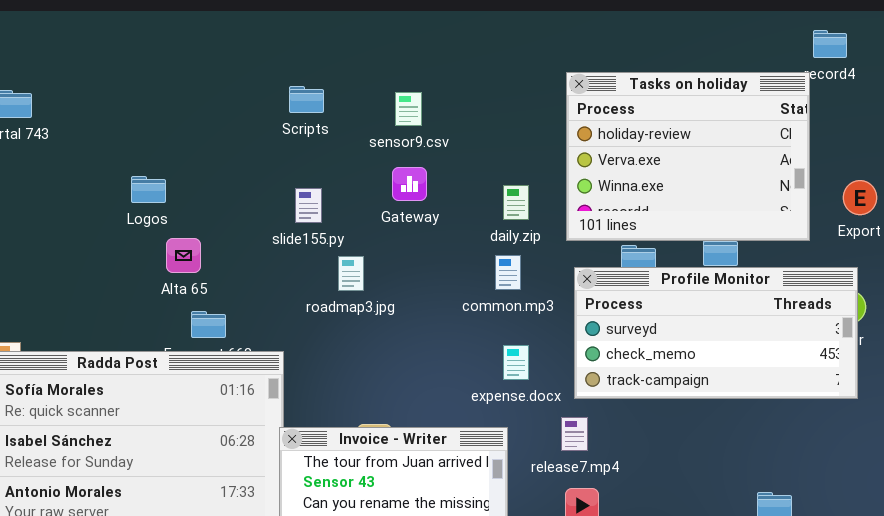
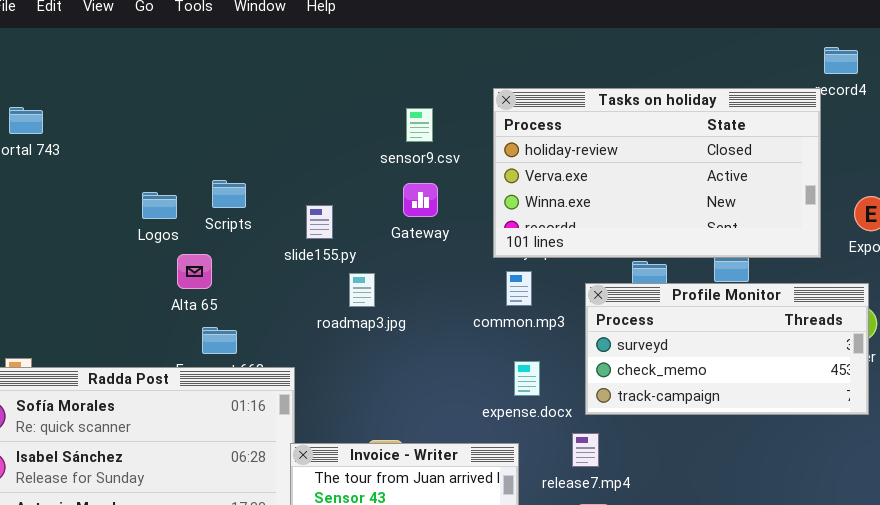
Tasks on holiday: [566,72,810,241] -> [493,88,821,258], resized
Scripts: [289,86,324,113] -> [212,180,246,208], moved

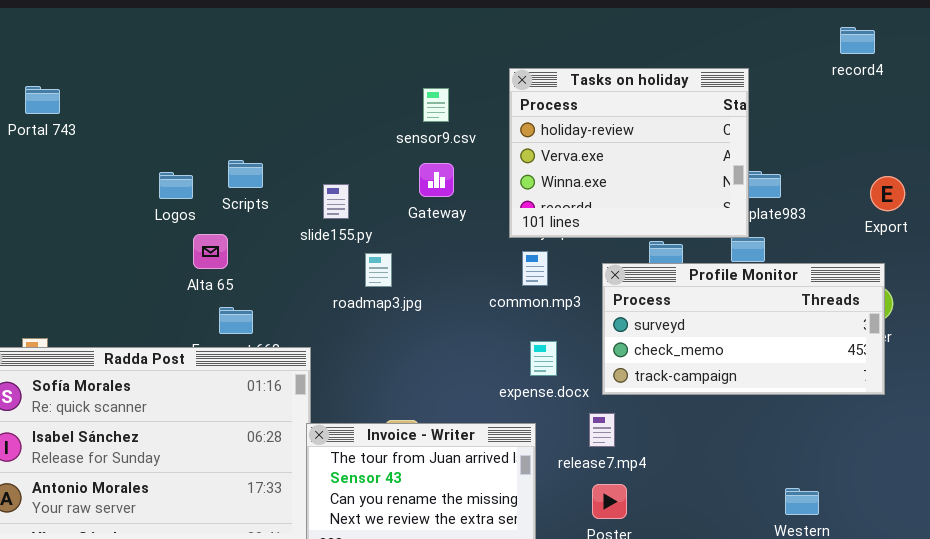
Tasks on holiday: [493,88,821,258] -> [509,68,749,238], resized

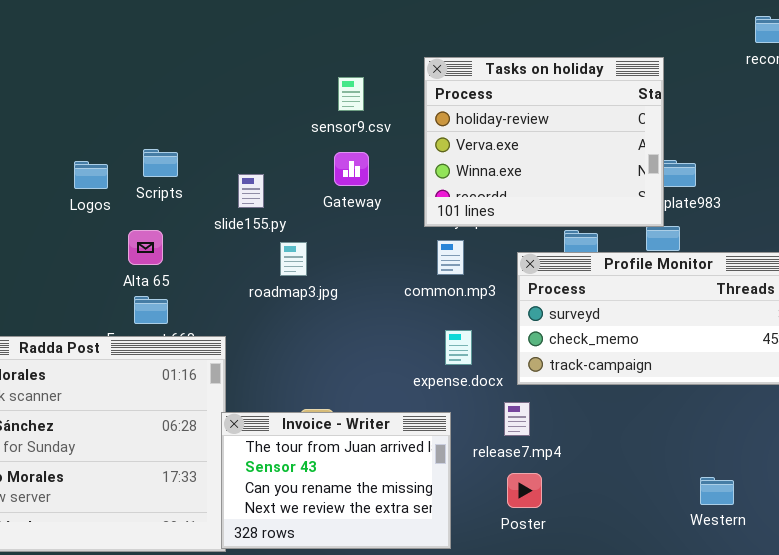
Alta 65: [193,234,228,269] -> [128,230,163,265], moved

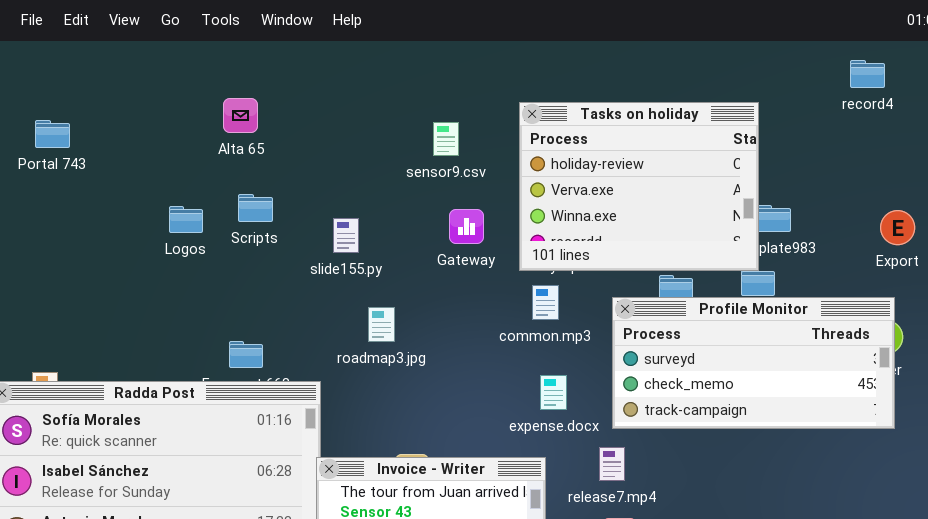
Gateway: [334,152,369,186] -> [449,209,484,244], moved
Alta 65: [128,230,163,265] -> [223,98,258,133], moved
roadmap3.jpg: [280,242,307,276] -> [368,307,395,342], moved

